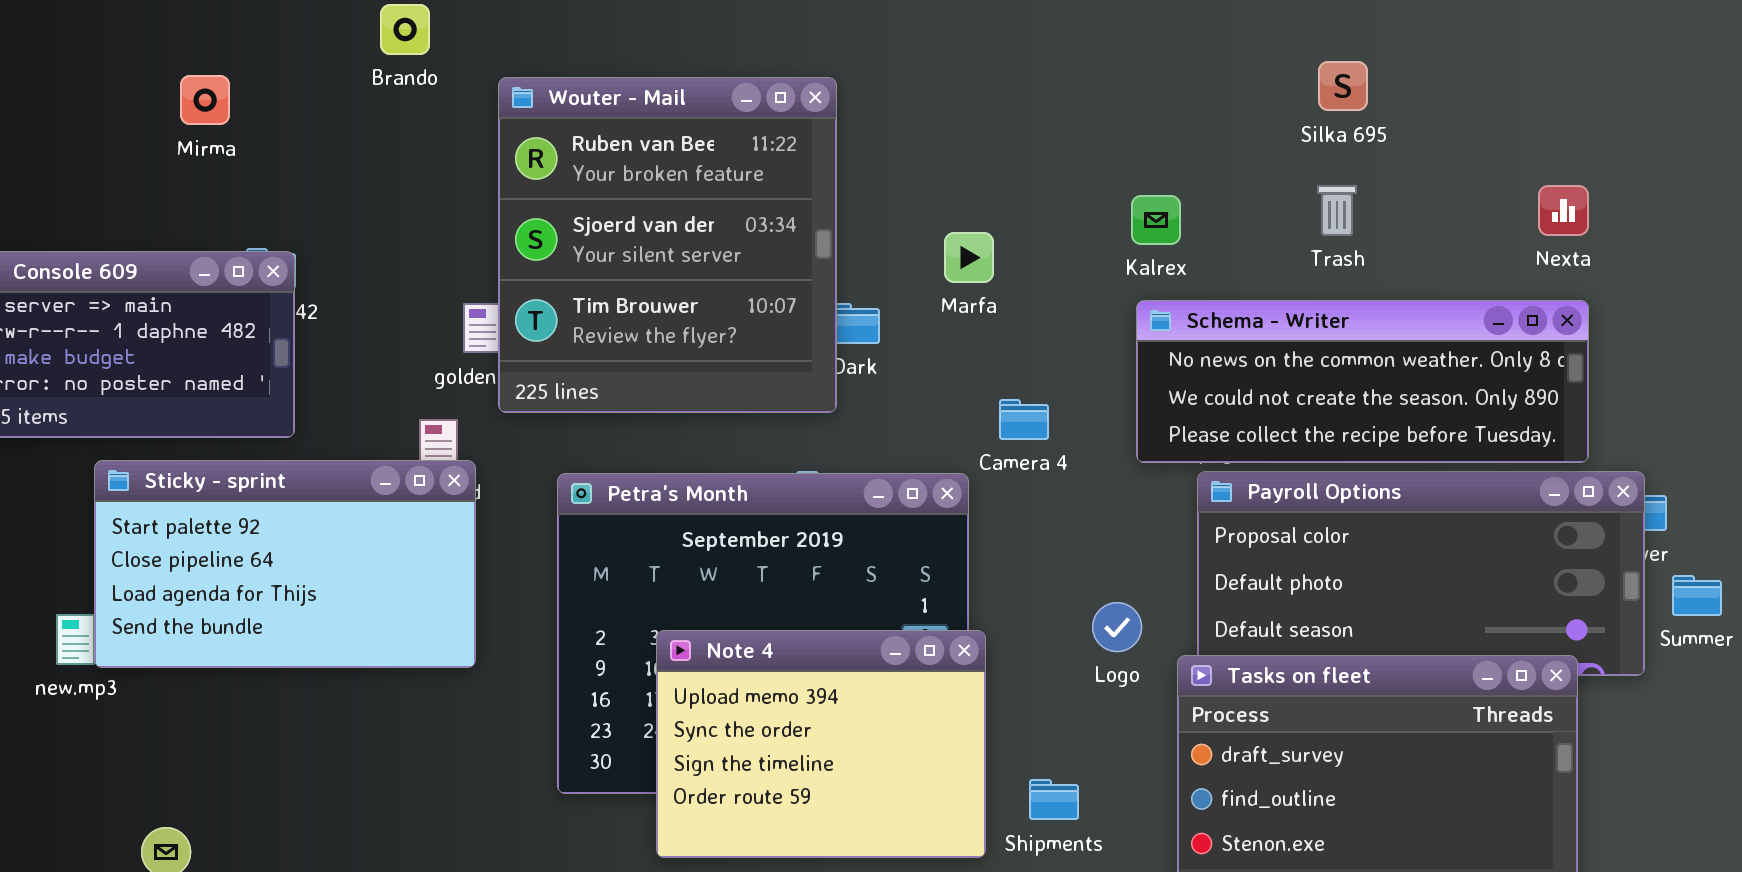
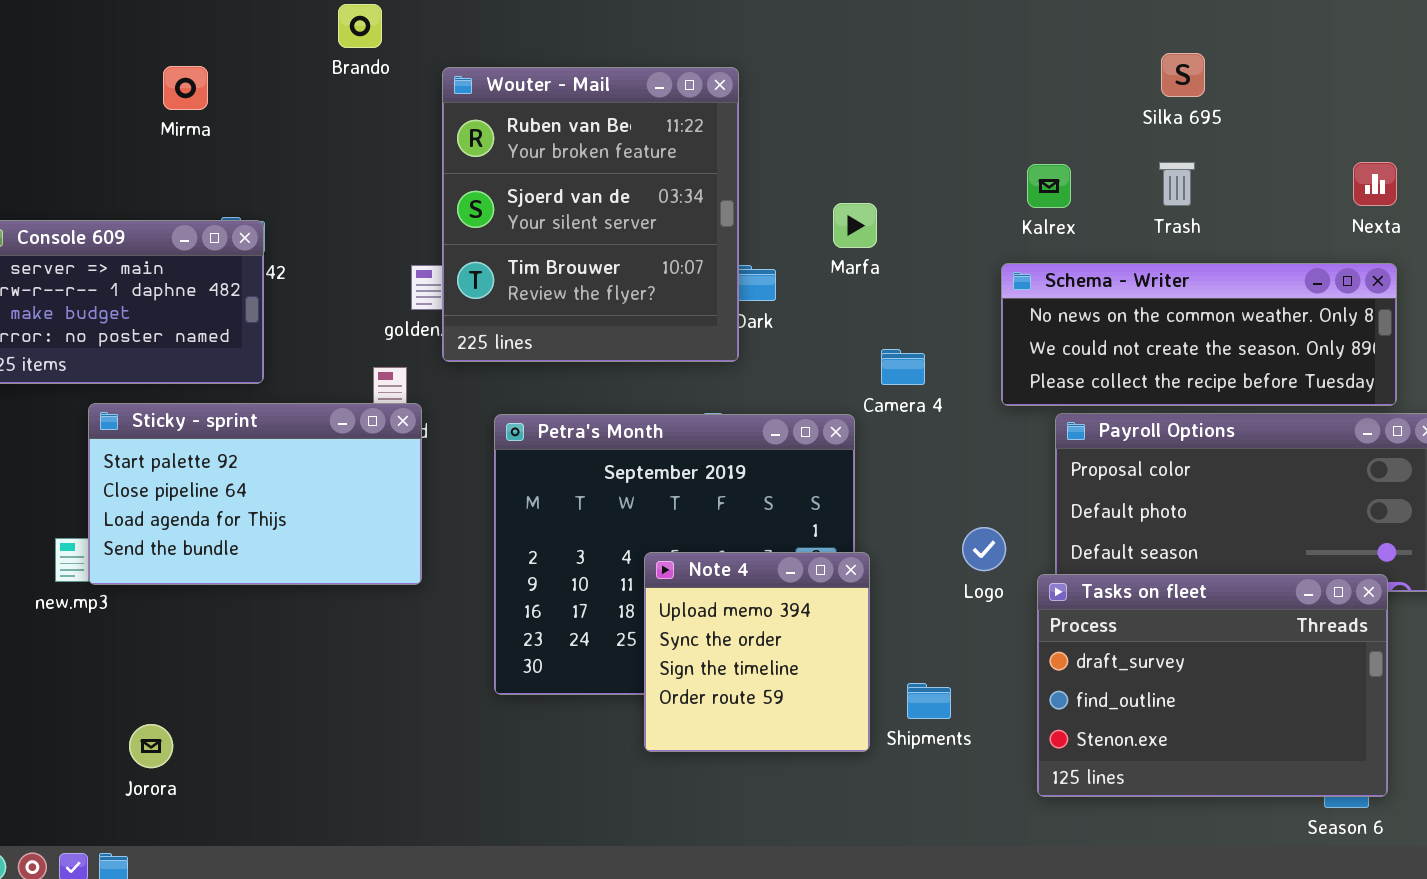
Kalrex: [1131,195,1181,245] -> [1027,164,1071,208], moved
Note 4: [656,630,986,858] -> [644,552,870,752], resized

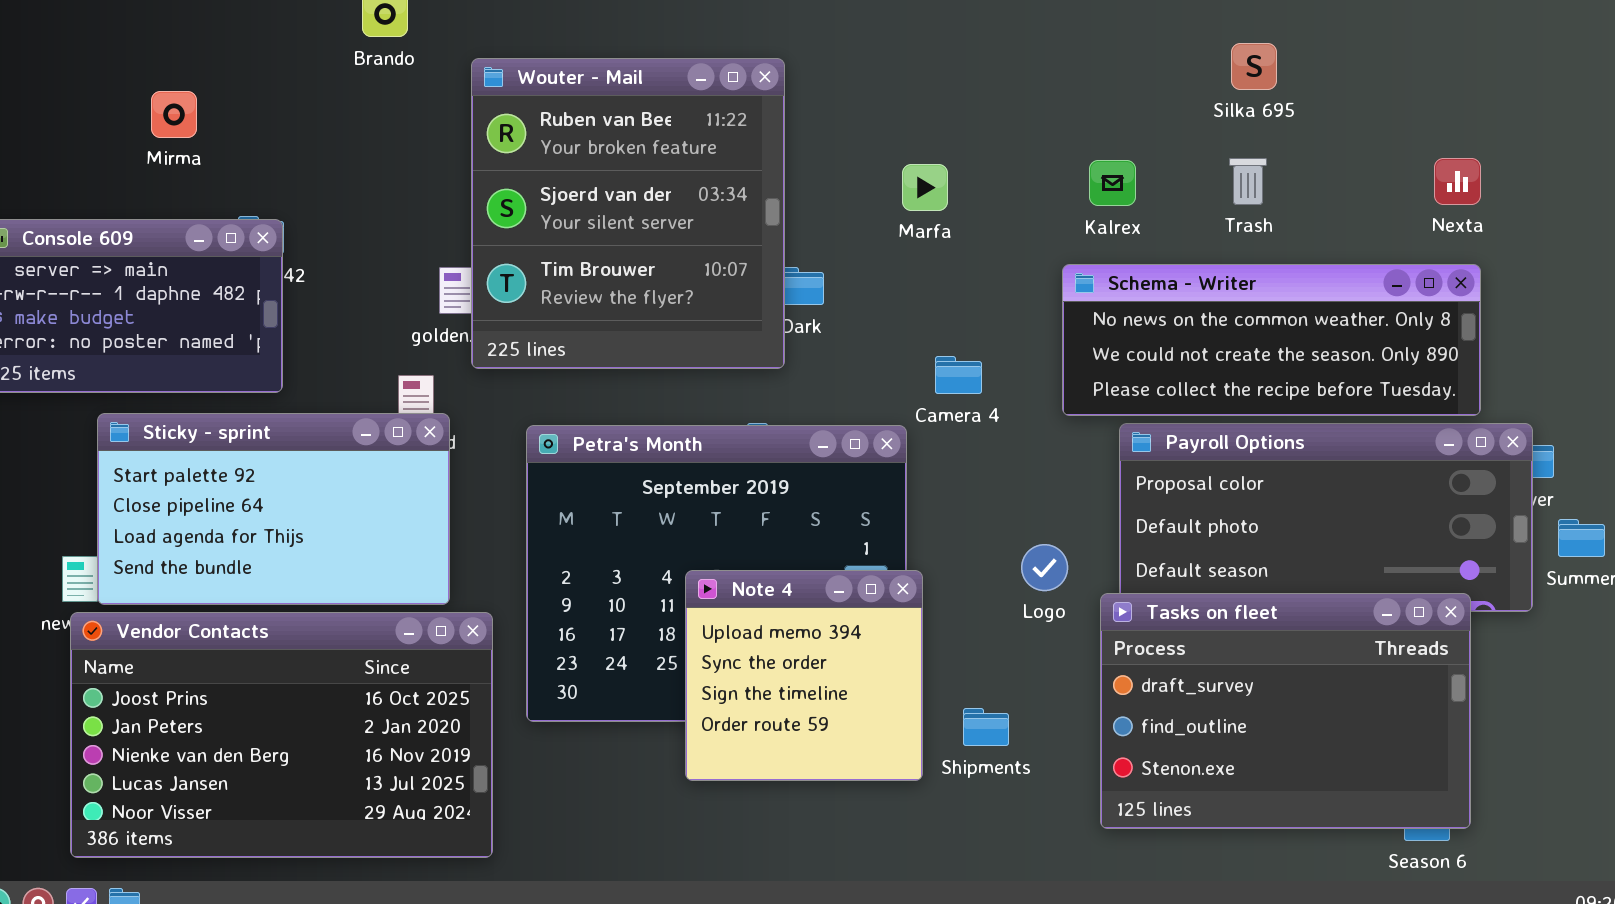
Mirma: [163,66,208,110] -> [151,91,197,138], moved
Marfa: [833,203,877,248] -> [902,164,948,211], moved
Vendor Contacts: none -> [70,612,493,858], opened

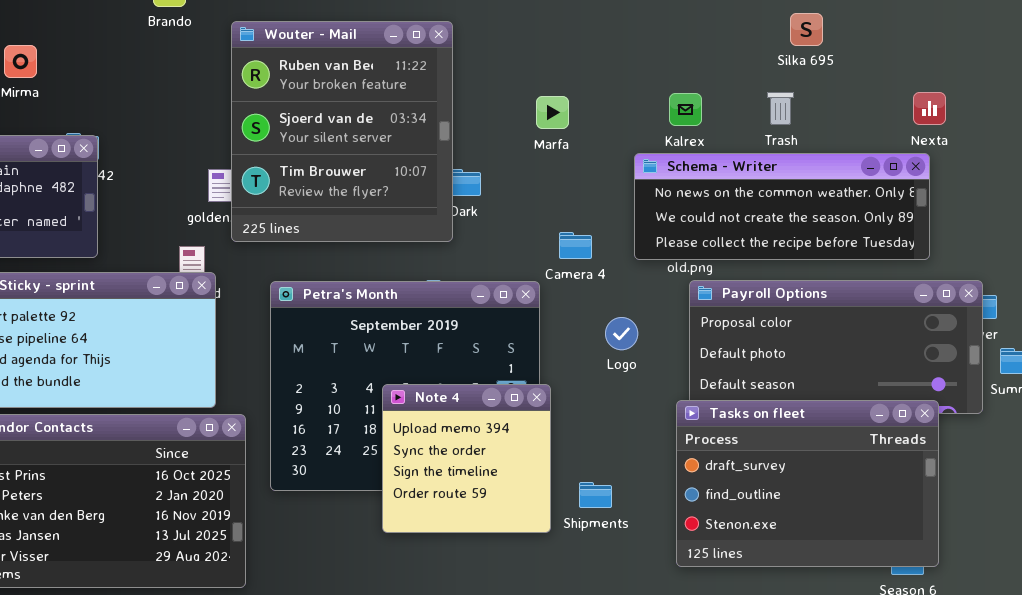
Silka 695: [1231,43,1277,90] -> [790,13,823,46], moved
Schema - Writer: [1062,264,1481,416] -> [634,153,930,260], moved
Logo: [1021,544,1068,591] -> [605,317,638,350], moved

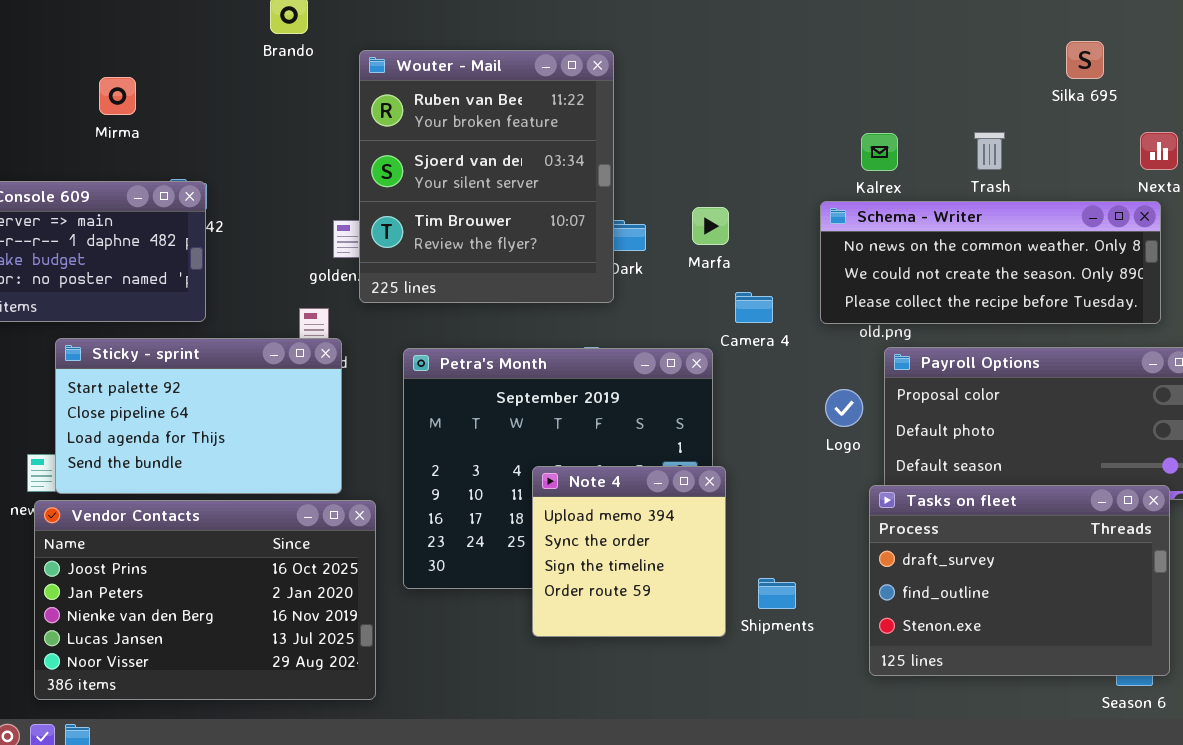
Silka 695: [790,13,823,46] -> [1066,41,1104,79], moved
Marfa: [536,96,569,129] -> [692,207,729,245], moved
Logo: [605,317,638,350] -> [825,389,863,427], moved

